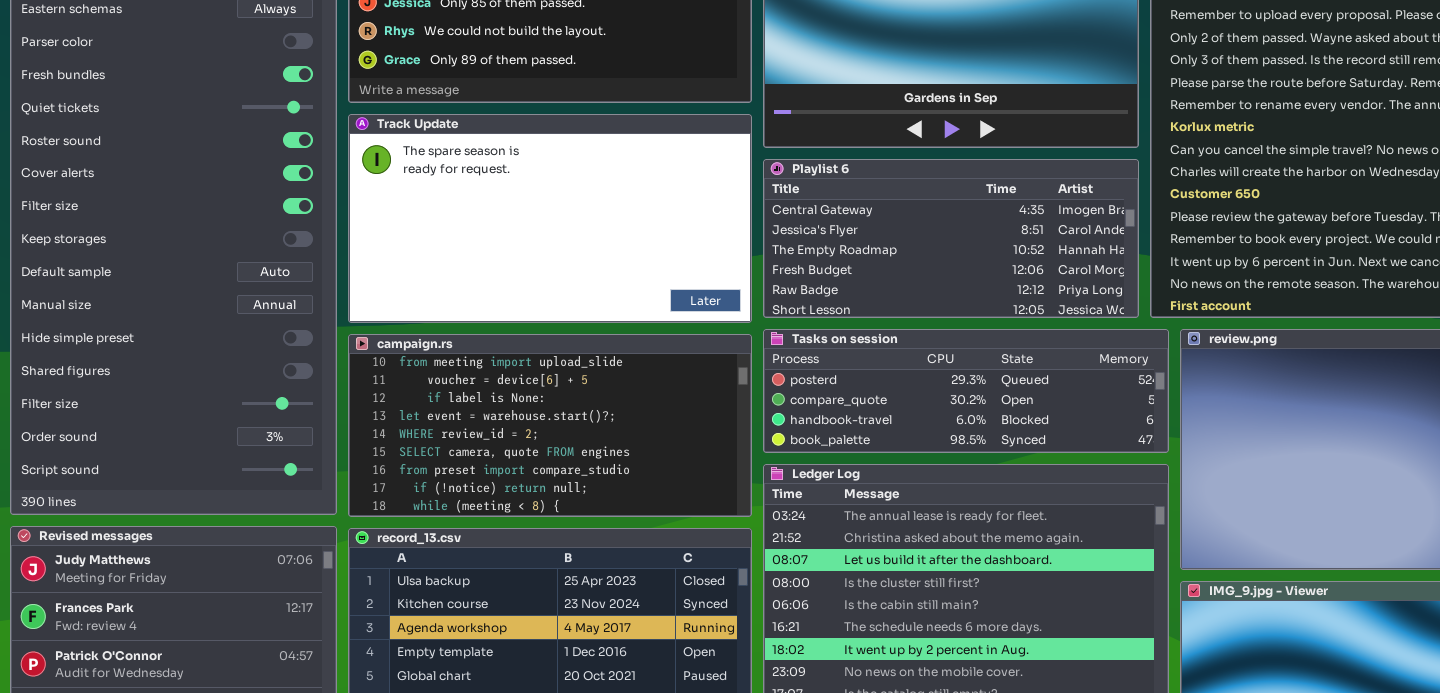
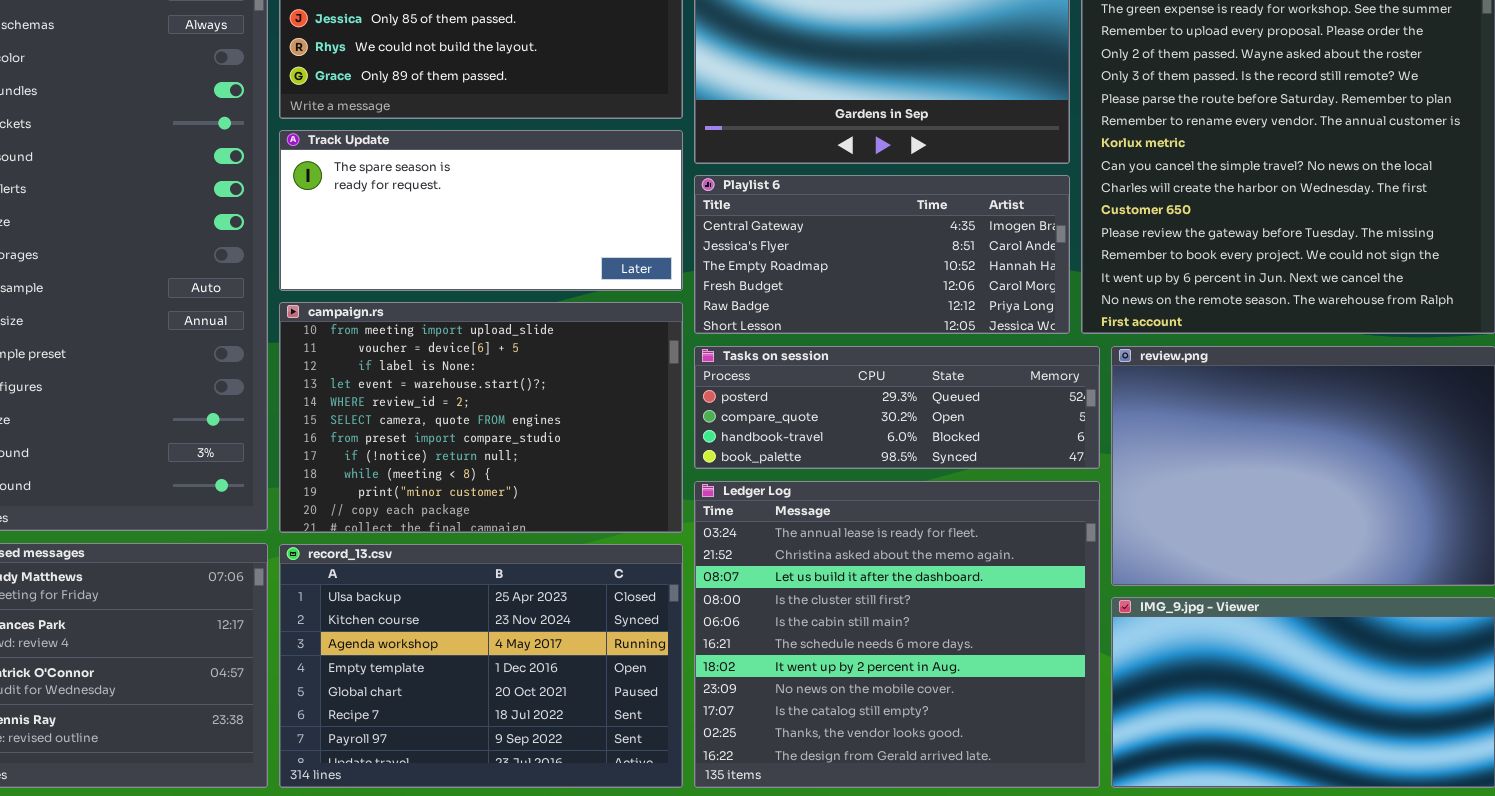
Track Update: [348,114,752,323] -> [279,130,683,291], resized
campaign.rs: [348,334,752,517] -> [279,302,683,533], resized

